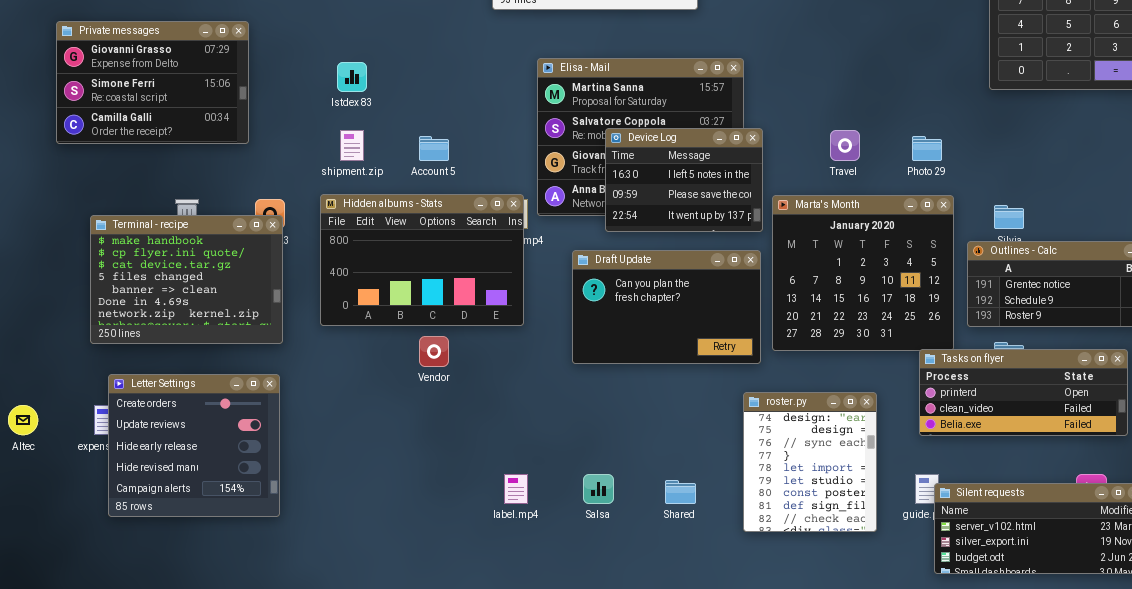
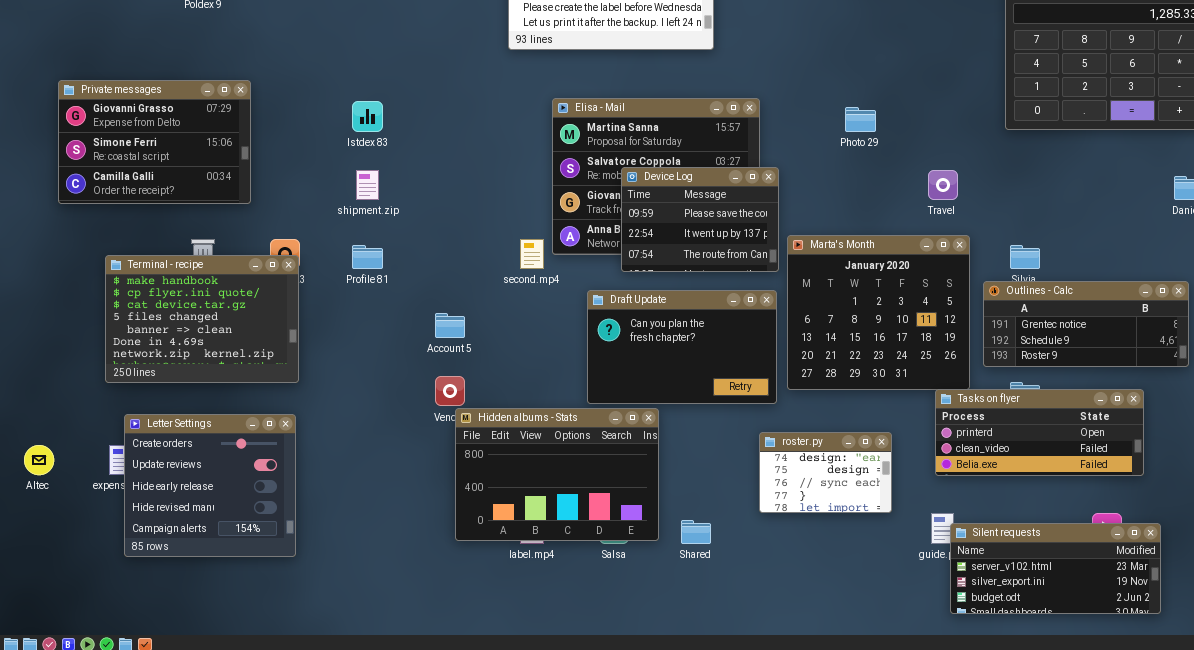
Private messages: [56,21,249,144] -> [58,80,251,204], moved
Device Log: [605,128,763,232] -> [621,167,779,272], scrolled down 1 row
Travel: [830,130,860,161] -> [928,170,958,200], moved
Account 5: [419,136,449,161] -> [435,313,465,338], moved
Photo 29: [912,136,942,161] -> [845,107,876,132], moved
Hidden albums - Stats: [320,194,524,326] -> [455,408,659,541], moved
roster.py: [743,392,877,532] -> [759,432,892,513], resized

